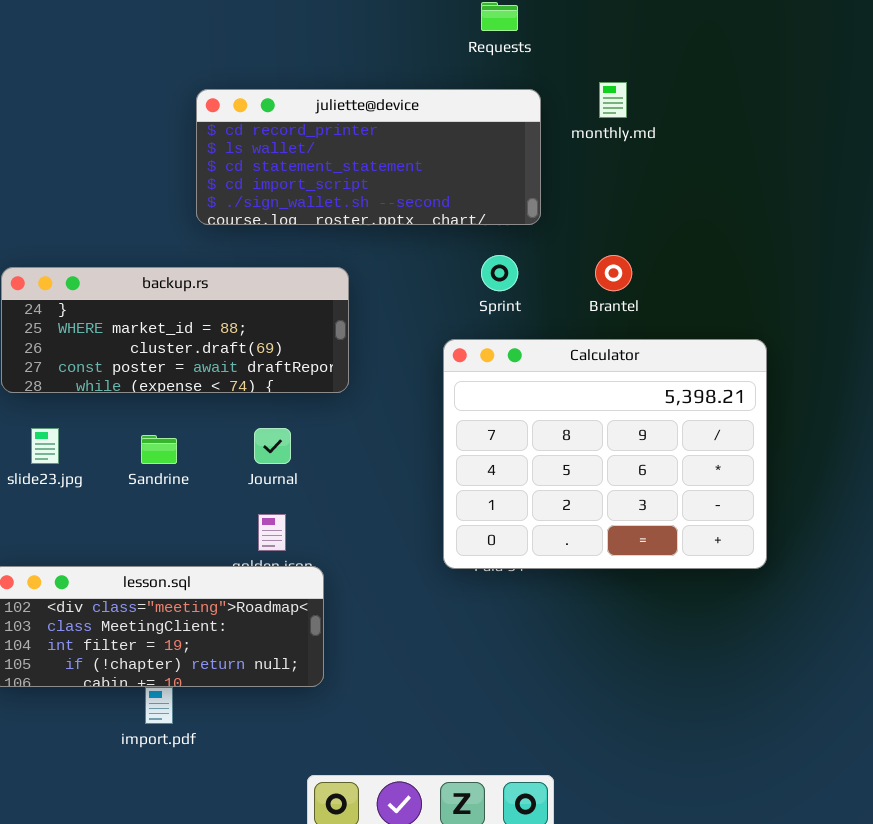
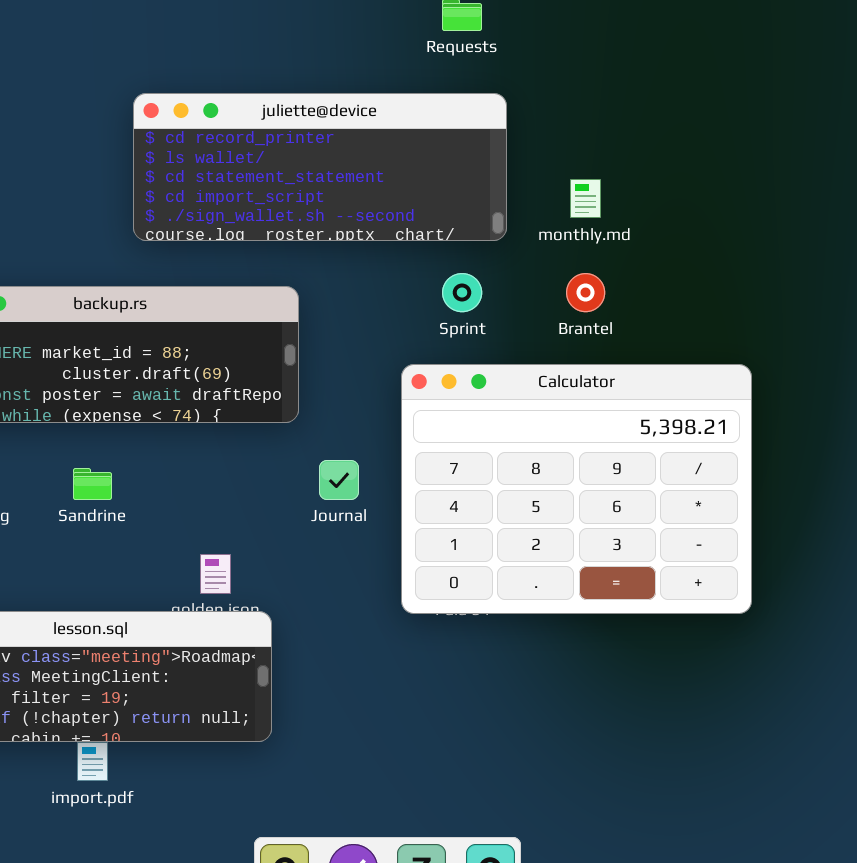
monthly.md: [599,82,627,118] -> [570,179,601,218], moved
Journal: [254,428,291,464] -> [319,460,359,500], moved

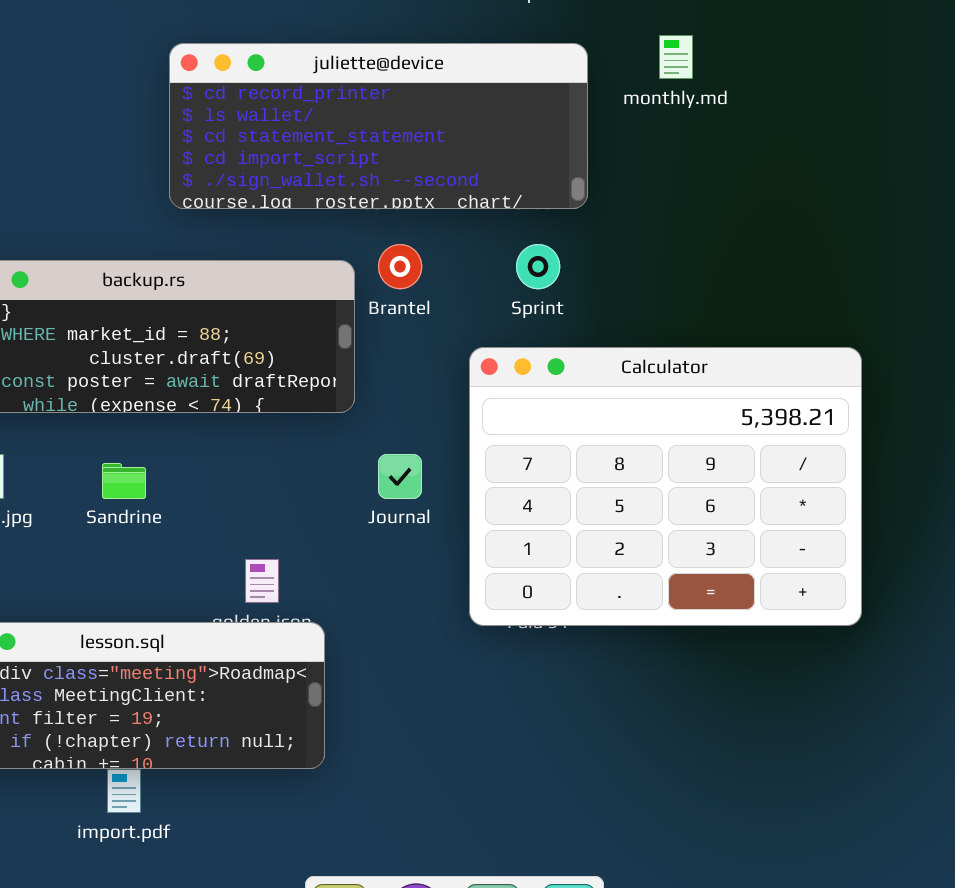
monthly.md: [570,179,601,218] -> [659,35,693,79], moved
Brantel: [566,273,605,312] -> [378,244,422,289], moved

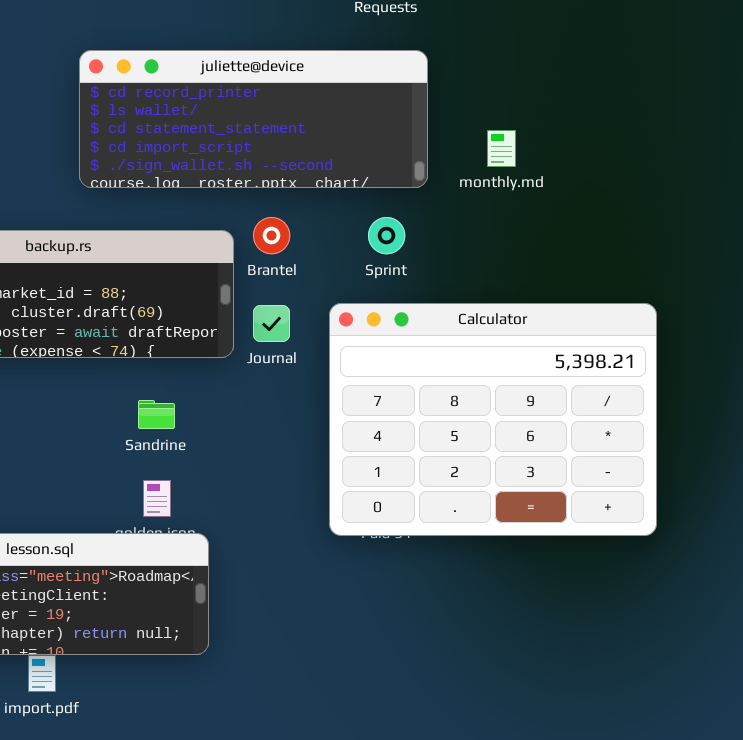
monthly.md: [659,35,693,79] -> [487,130,516,167], moved
Journal: [378,454,422,499] -> [253,305,290,342], moved
Sandrine: [102,463,146,499] -> [138,400,175,429], moved

